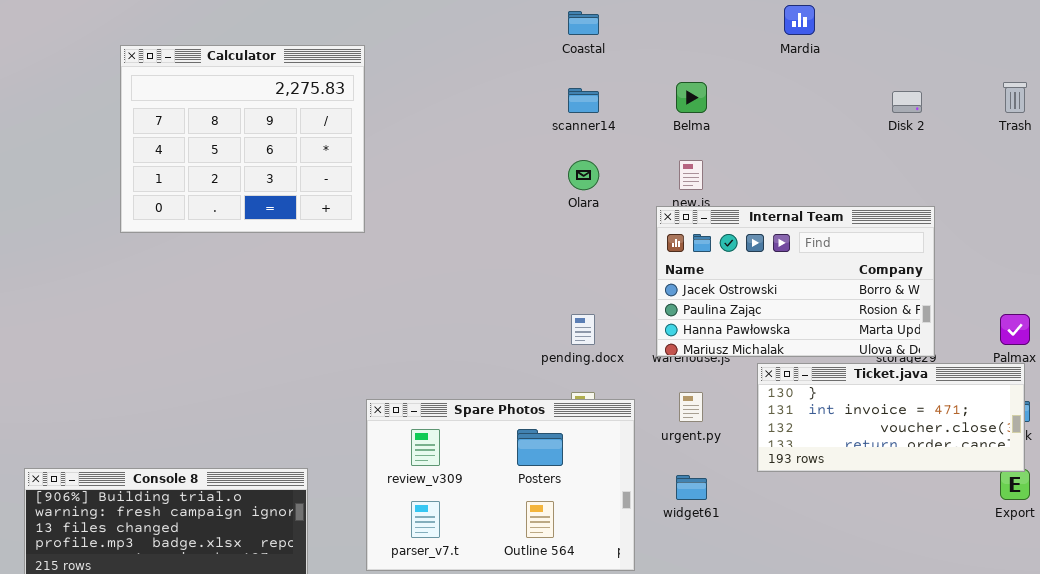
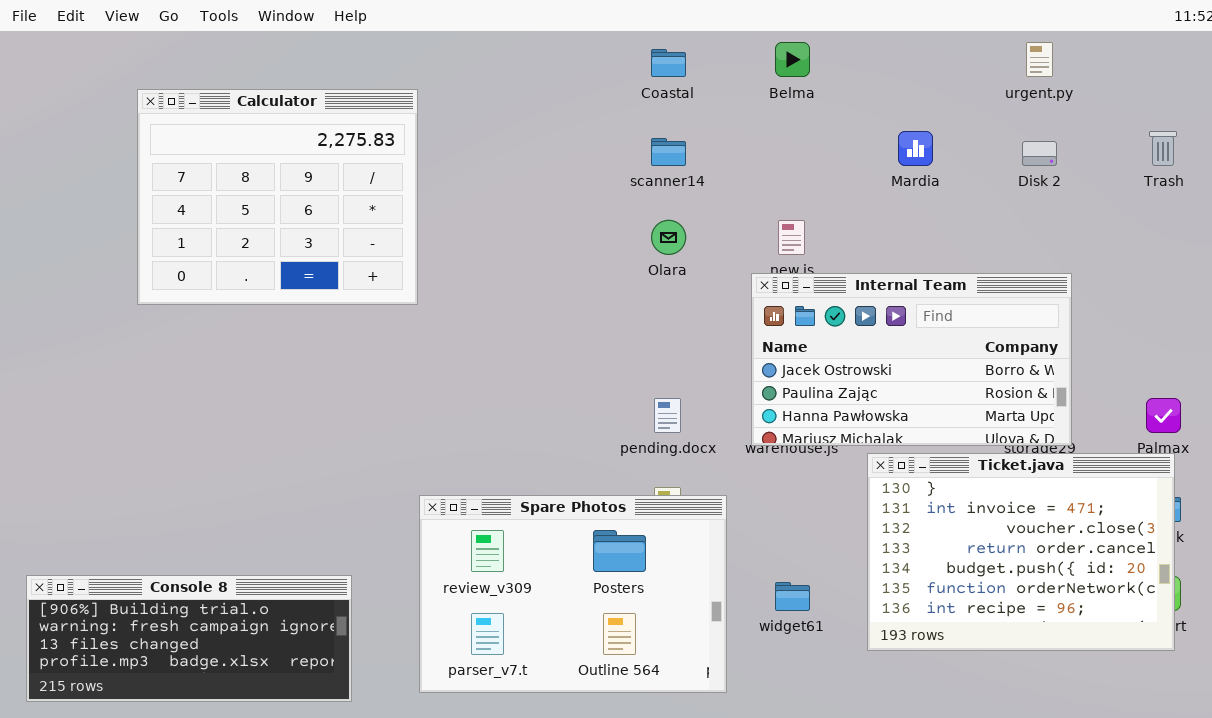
Mardia: [784,5,815,35] -> [898,131,933,166], moved
Belma: [676,82,707,113] -> [775,42,810,77], moved
Ticket.java: [757,363,1025,472] -> [867,453,1175,651], resized
urgent.py: [679,392,703,422] -> [1026,42,1053,77], moved

